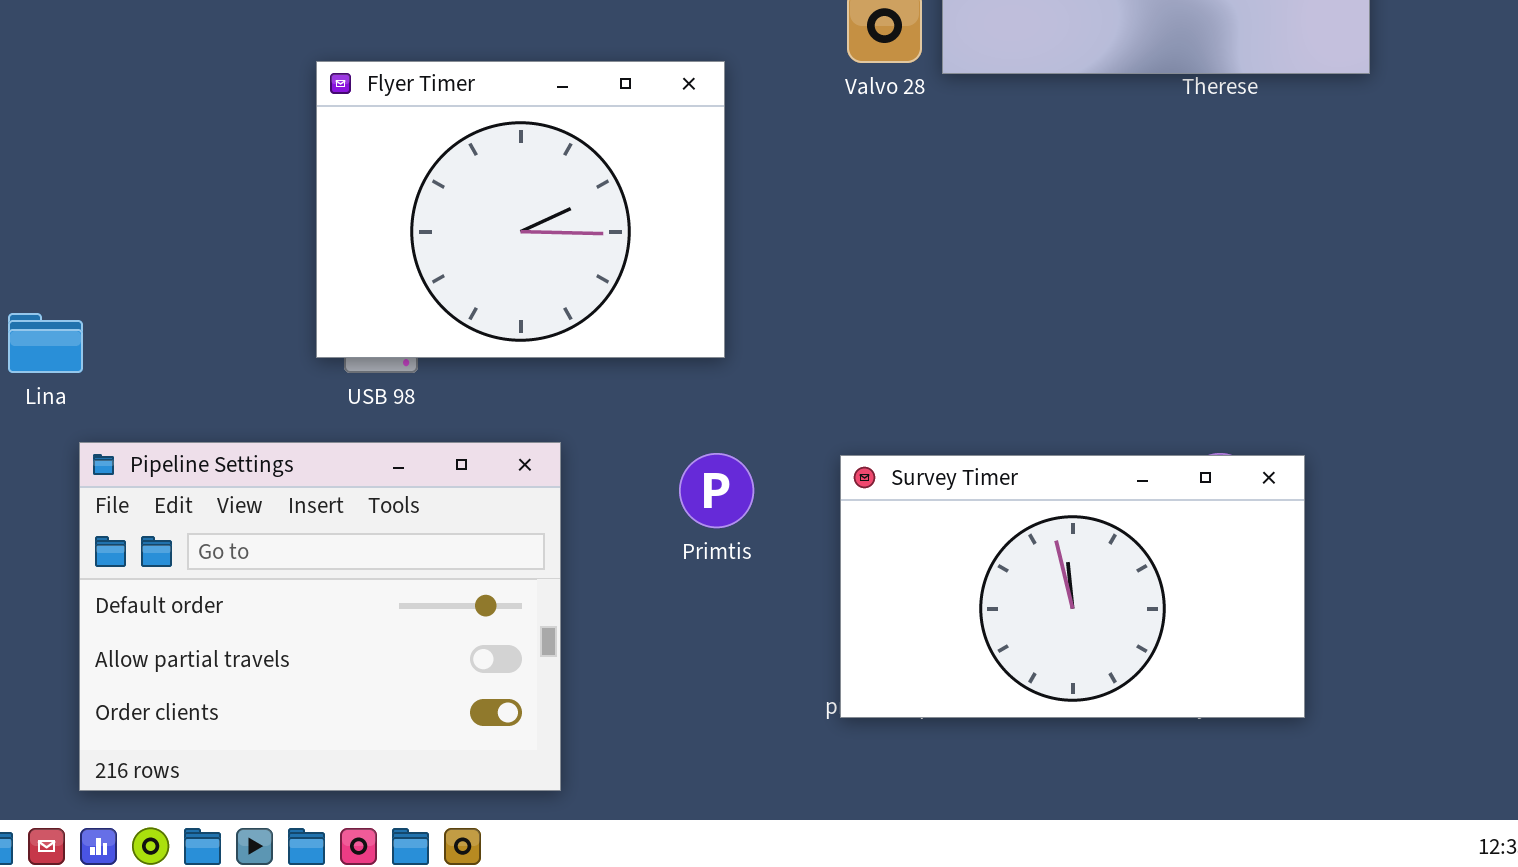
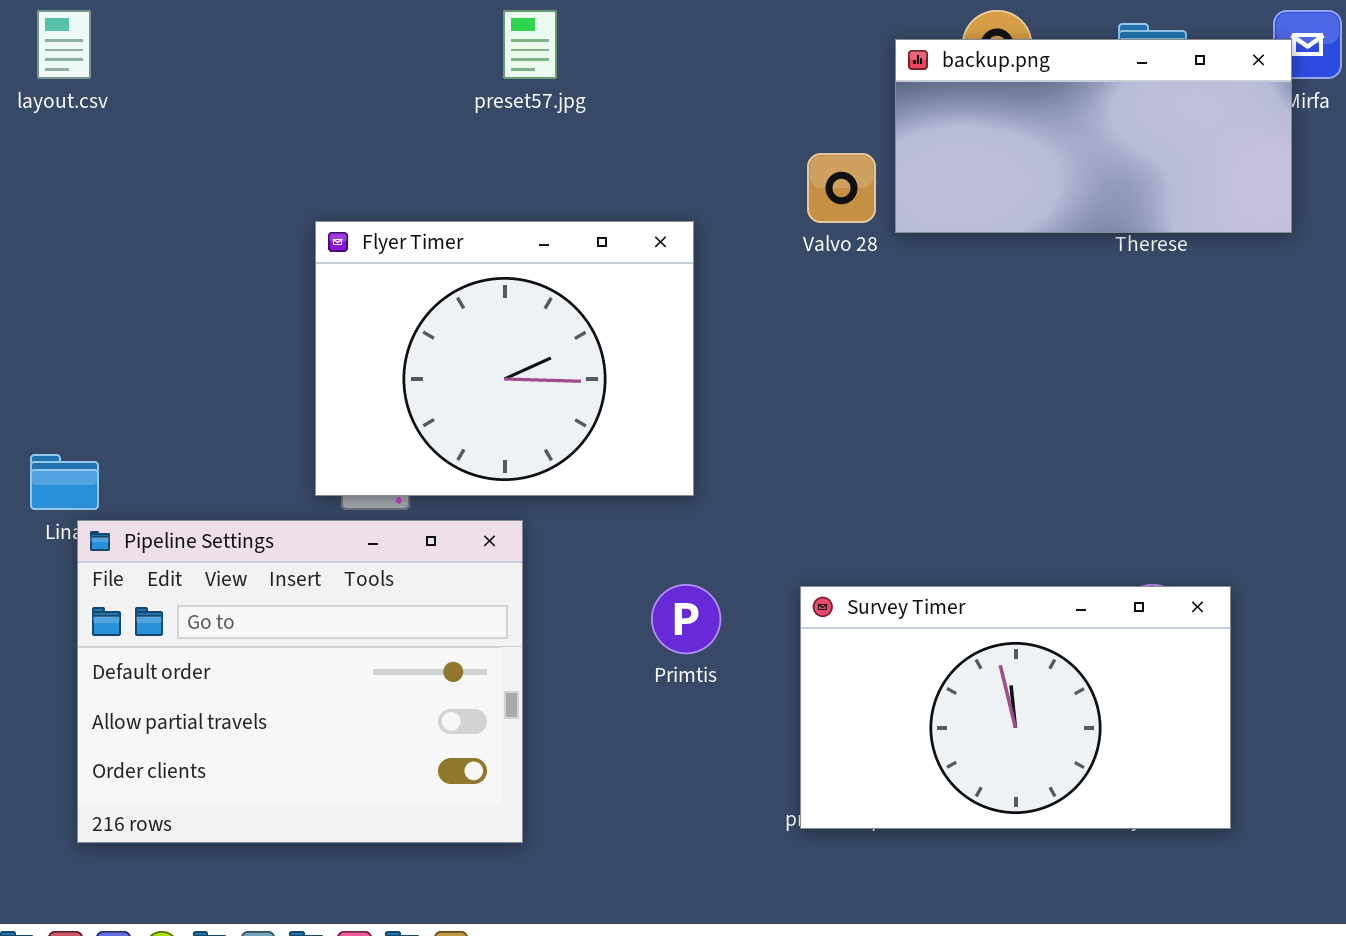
Pipeline Settings: [79,442,561,791] -> [77,520,523,843], moved

